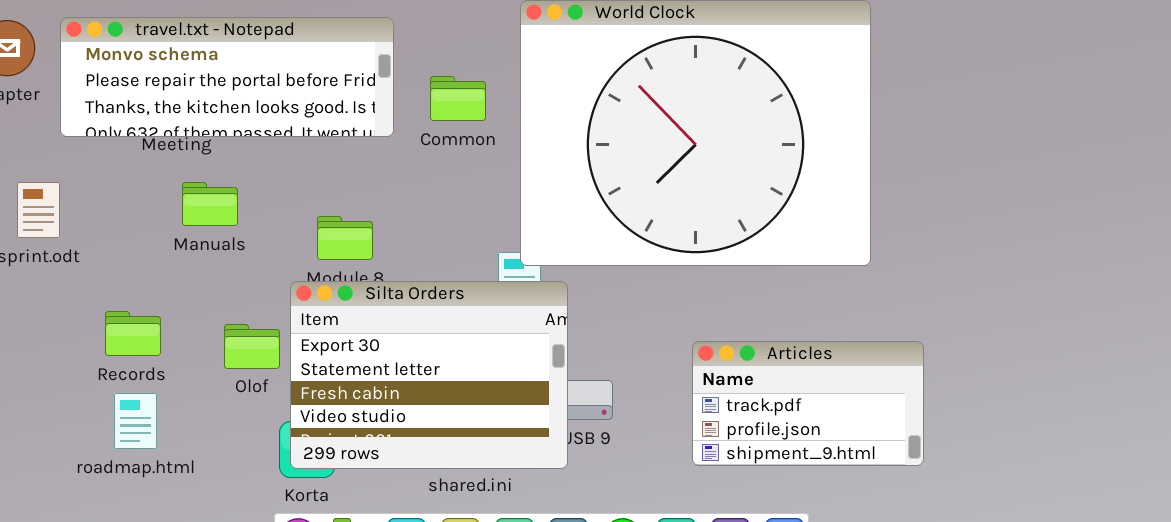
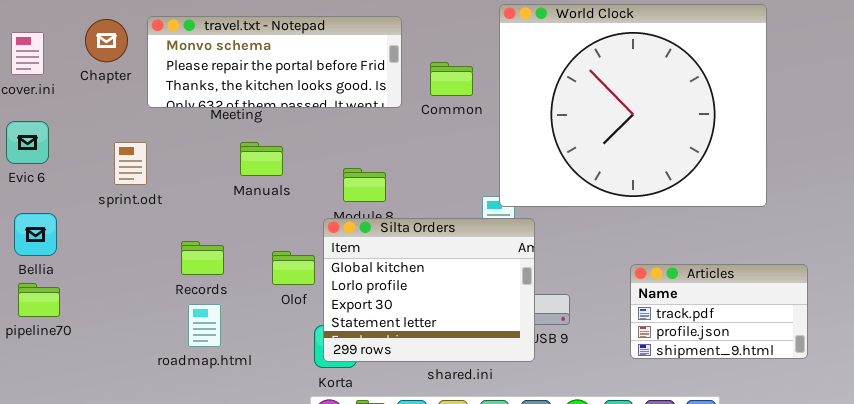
Silta Orders: [290,281,568,469] -> [323,218,535,362], scrolled up 2 rows

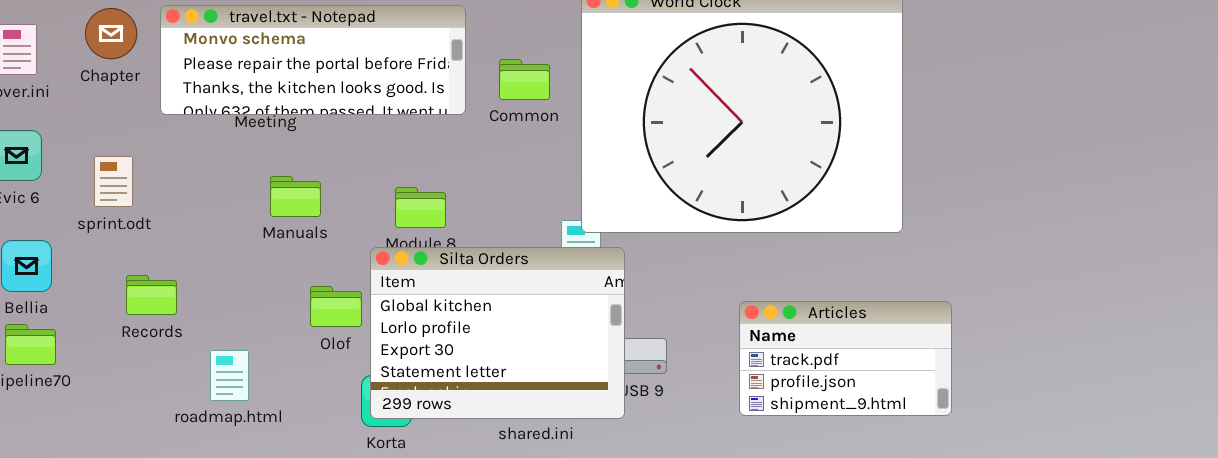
sprint.odt: [114,142,147,185] -> [94,156,133,207], moved
Manuals: [240,142,283,176] -> [270,176,321,217], moved
Records: [181,241,224,275] -> [126,275,177,315], moved

